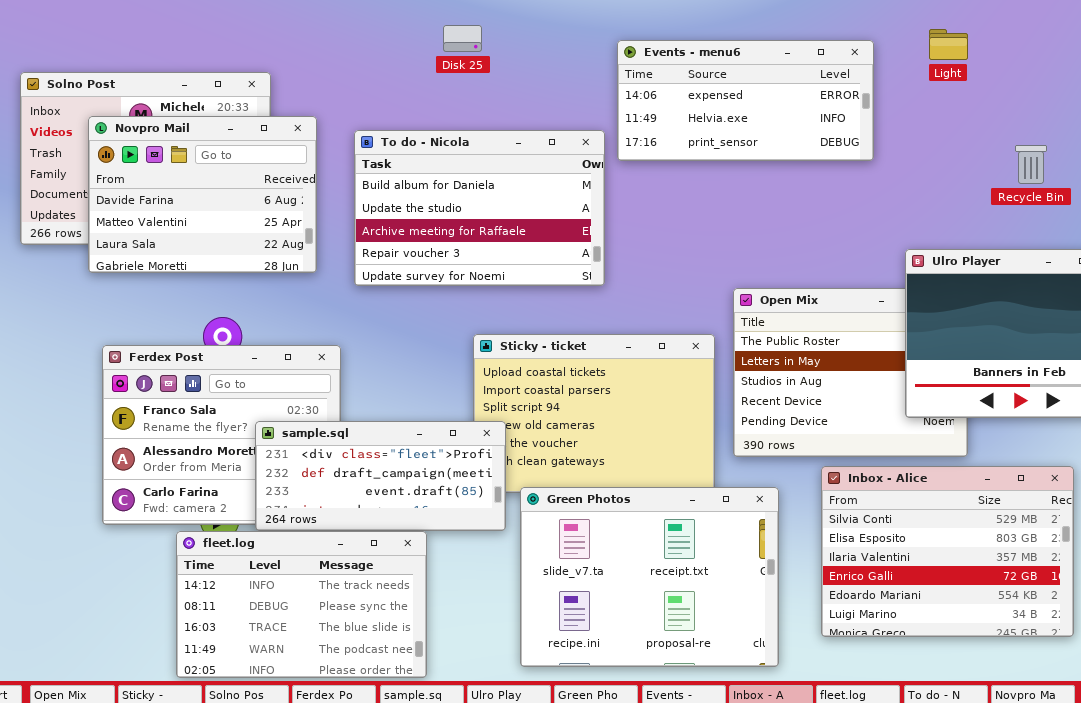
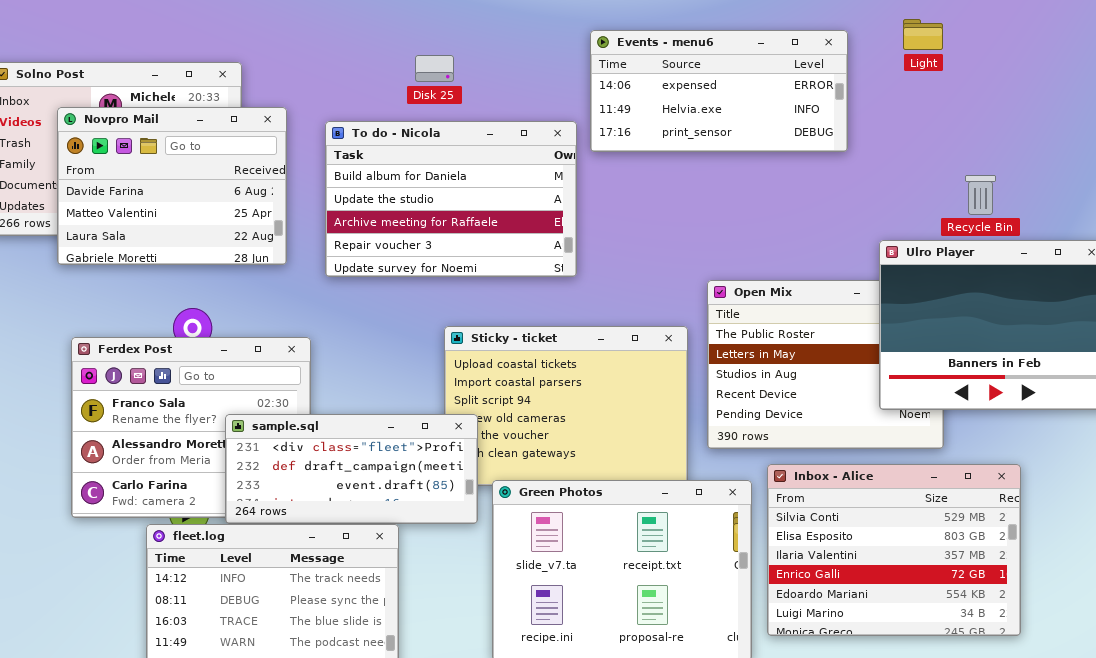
Disk 25: [443,25,482,52] -> [415,55,454,82], moved
Recycle Bin: [1015,145,1047,184] -> [965,175,996,215], moved
Inbox - Alice: [821,466,1074,637] -> [767,464,1021,636], moved

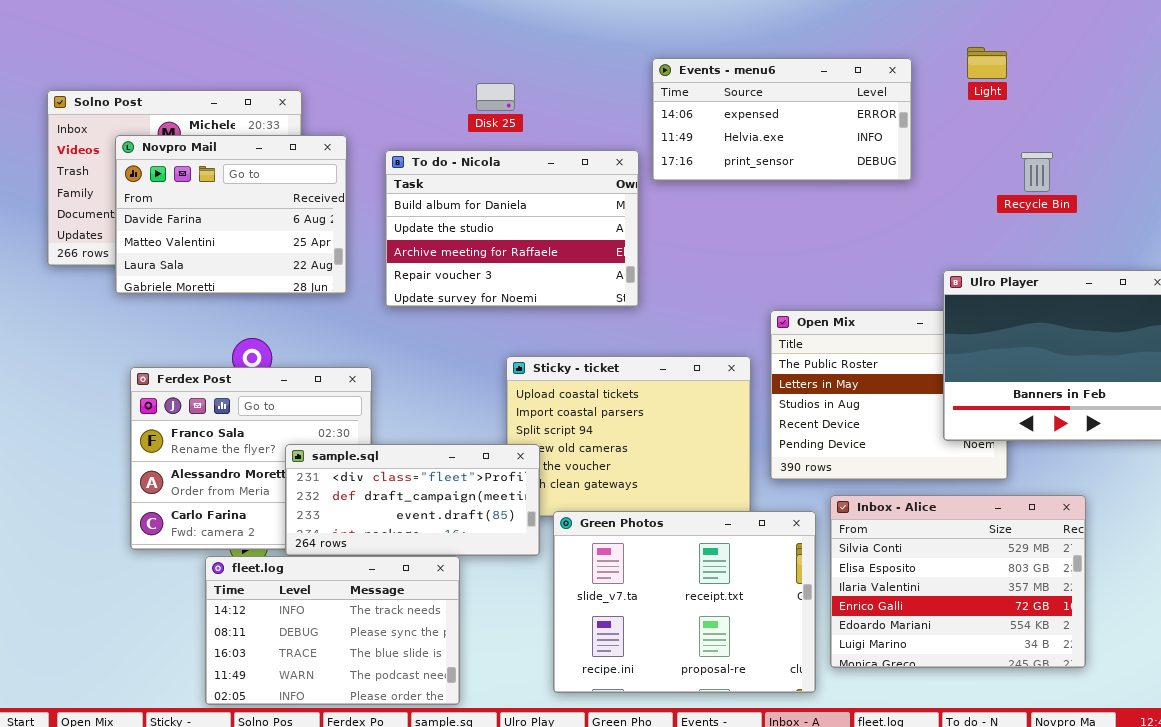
Recycle Bin: [965,175,996,215] -> [1021,152,1053,192], moved

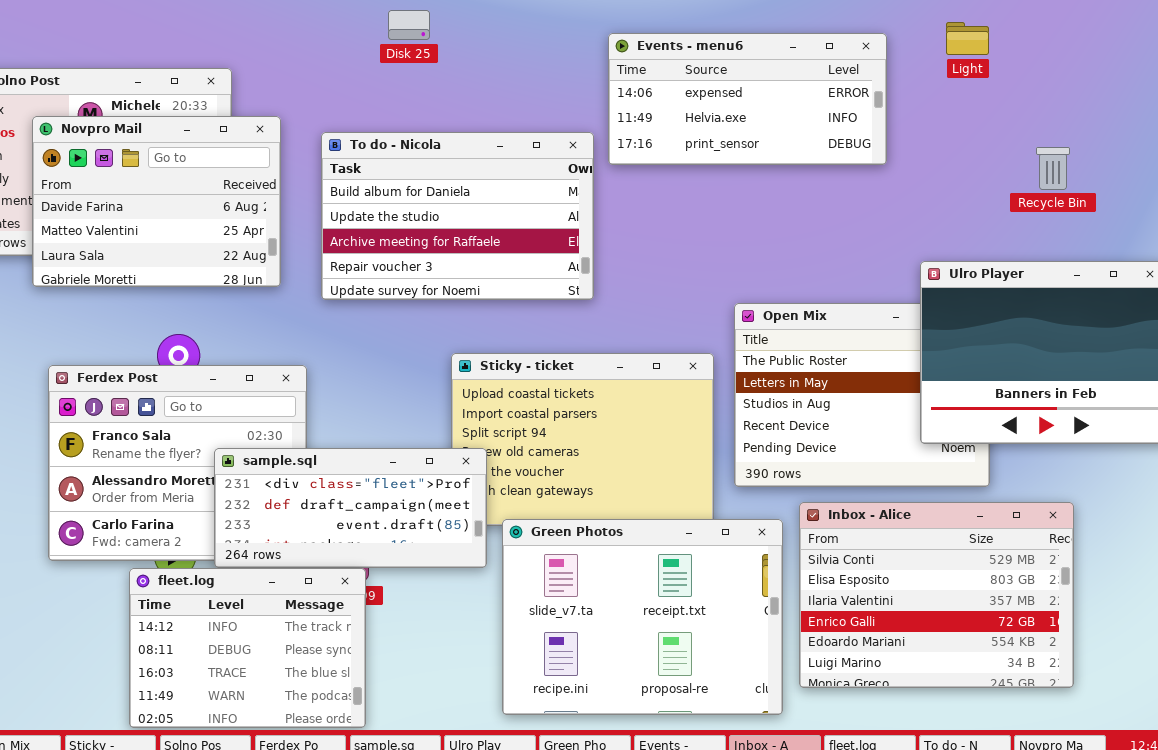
Disk 25: [476,83,515,111] -> [388,10,430,40], moved
Recycle Bin: [1021,152,1053,192] -> [1036,147,1070,190], moved
fleet.log: [205,556,460,705] -> [129,568,366,728], resized

